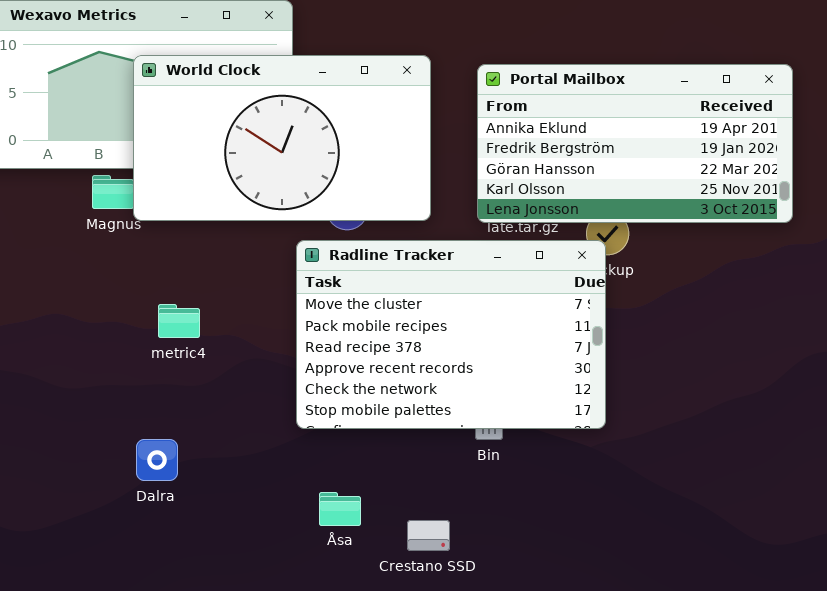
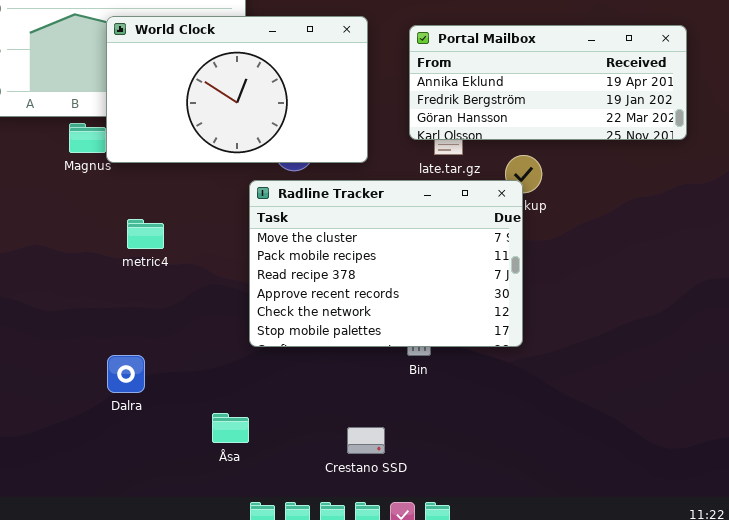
Portal Mailbox: [477,64,793,223] -> [409,25,687,140], resized
metric4: [158,304,200,338] -> [127,219,164,249], moved
Åsa: [319,492,361,526] -> [212,413,249,443], moved

